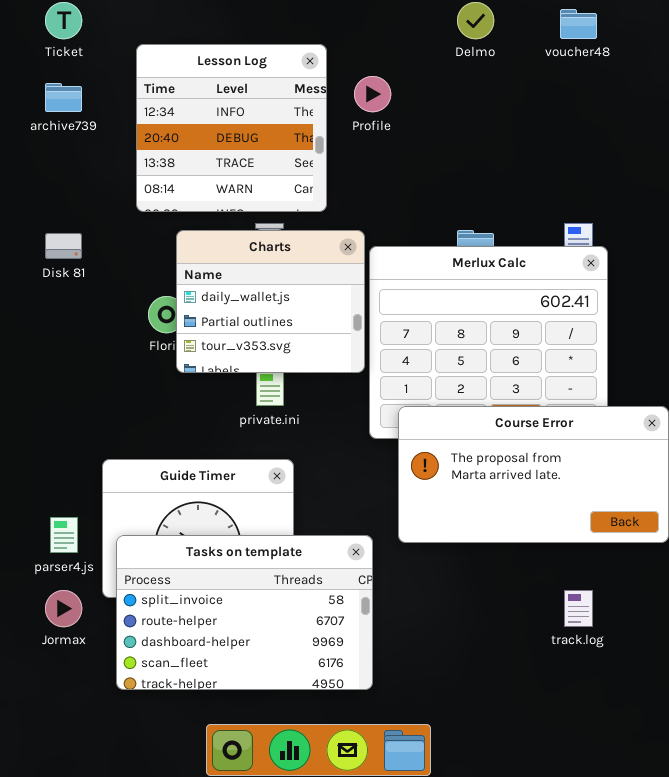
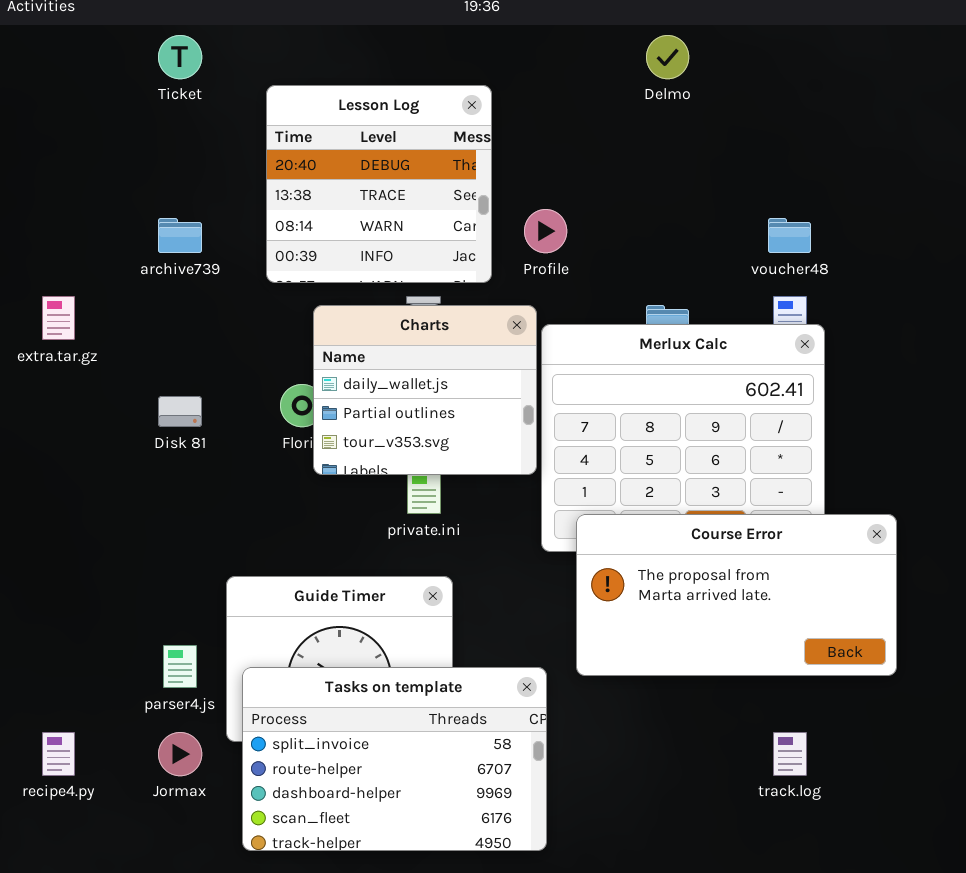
voucher48: [560,9,597,39] -> [768,218,811,253], moved
Lesson Log: [136,44,327,212] -> [266,85,492,283], scrolled down 1 row
Profile: [354,76,391,112] -> [524,209,567,253], moved
archive739: [45,83,82,112] -> [158,218,202,253], moved
Disk 81: [45,233,82,259] -> [158,396,202,427], moved

